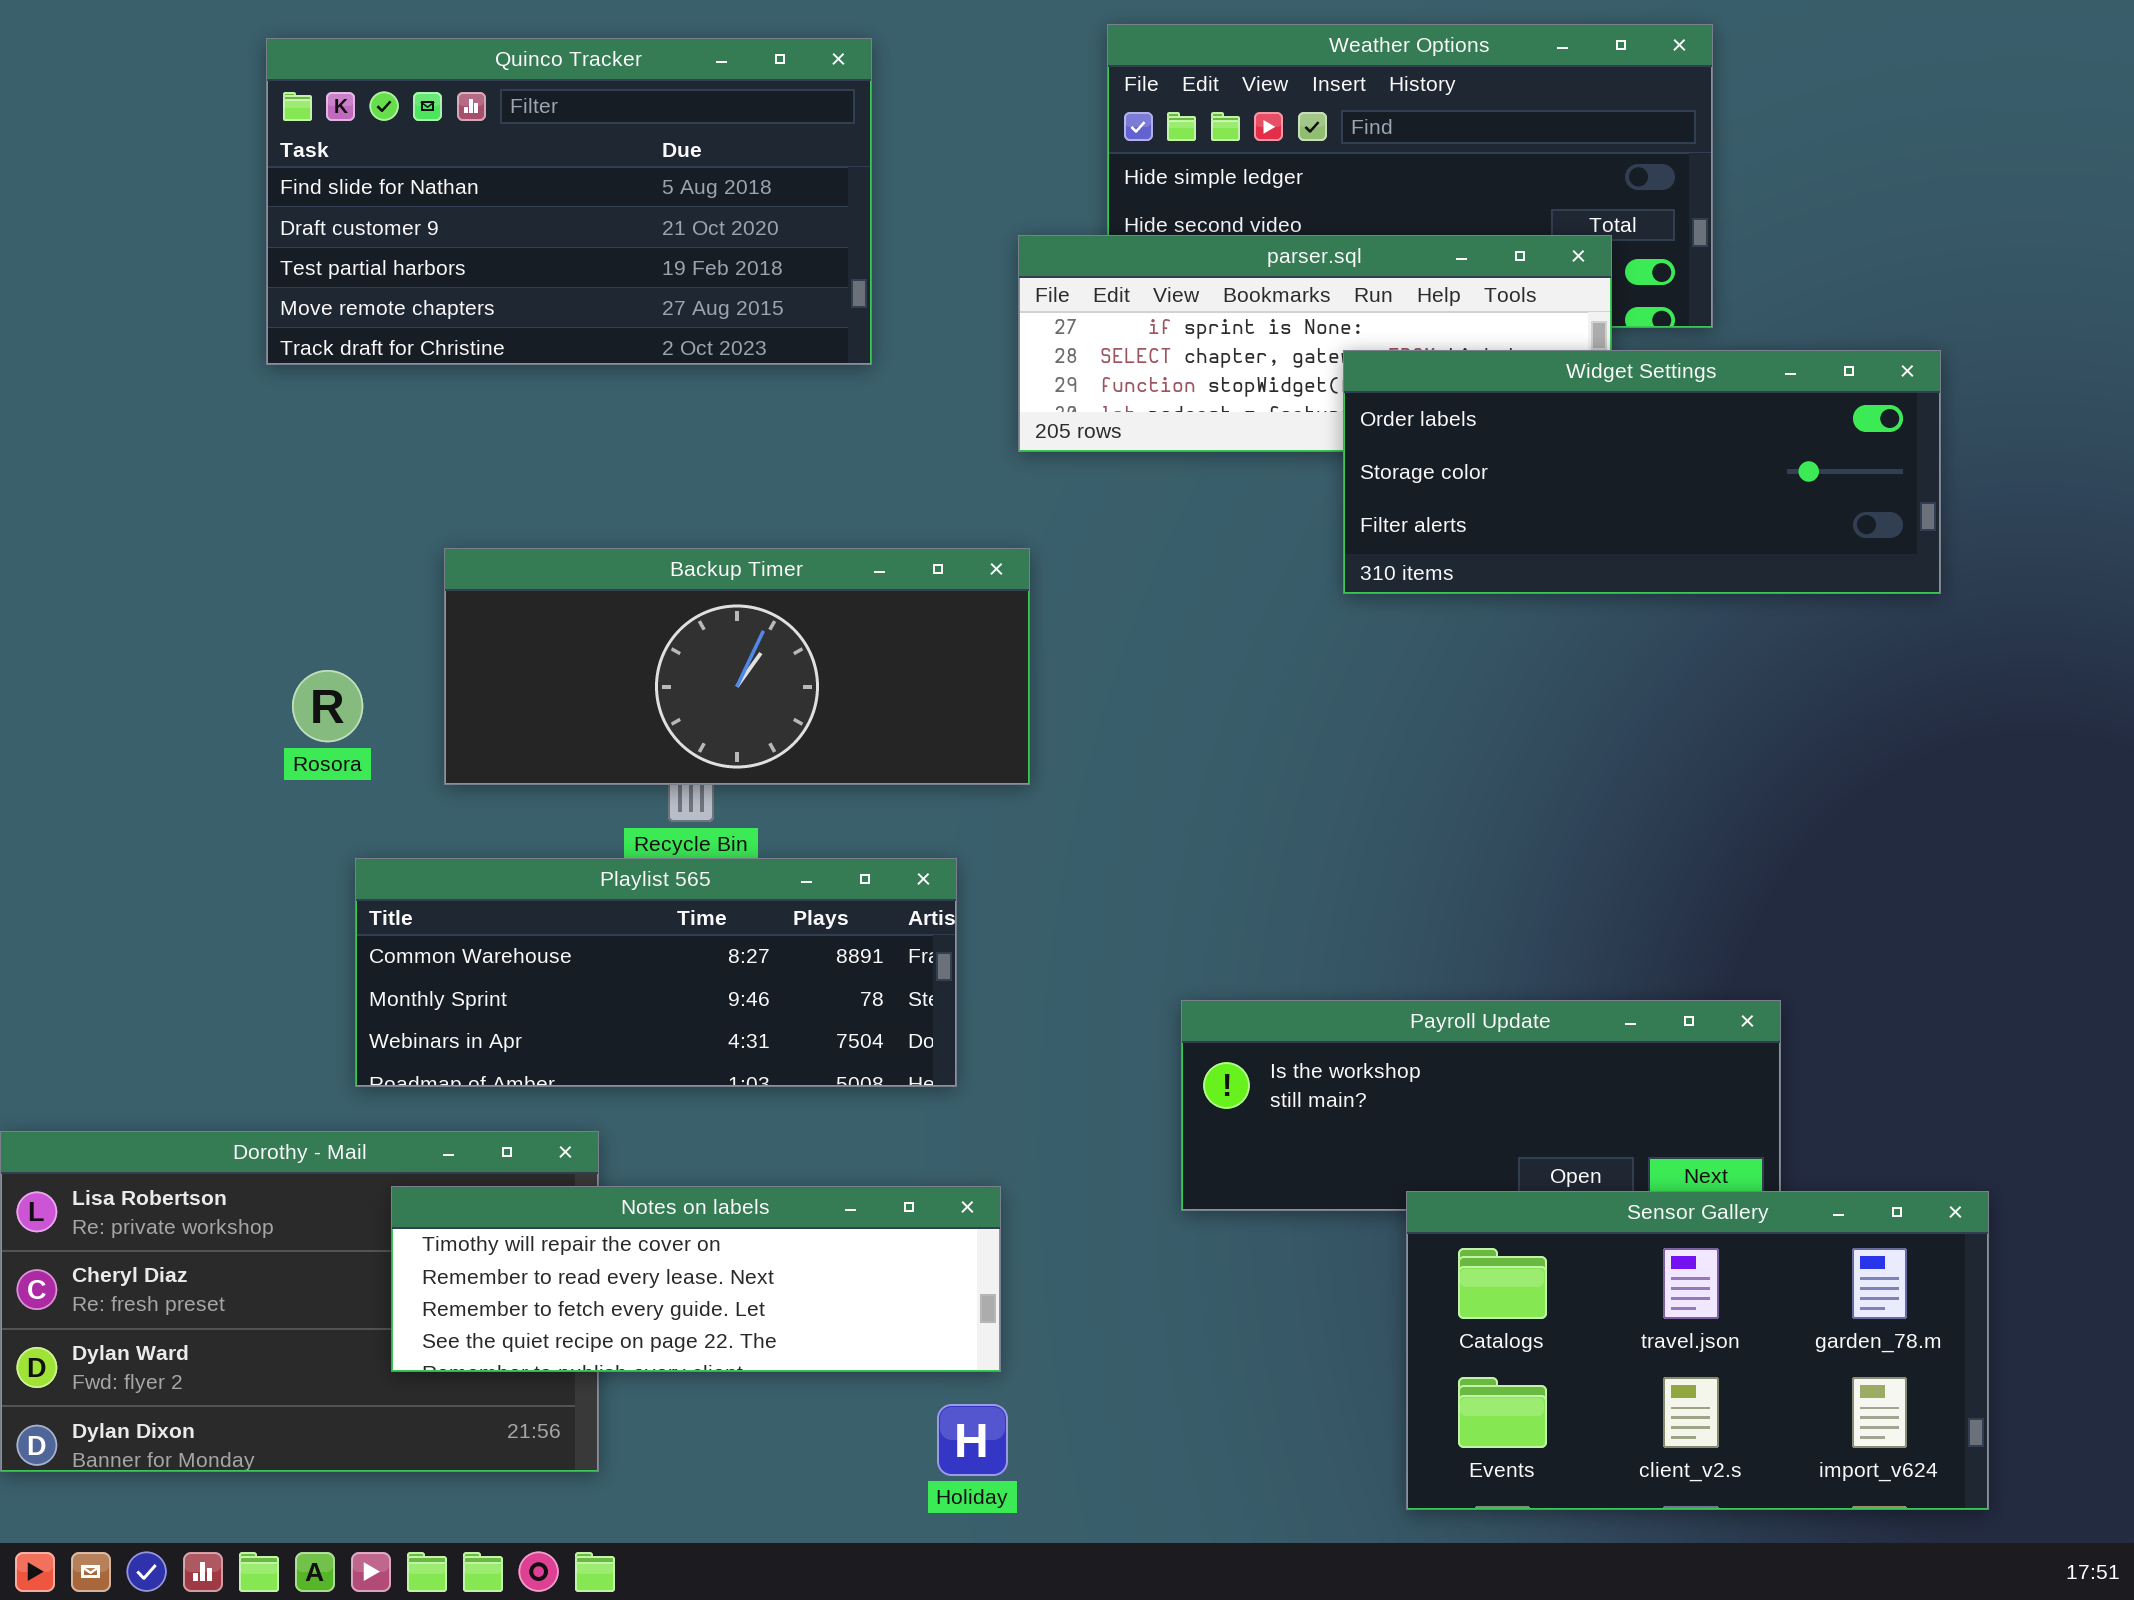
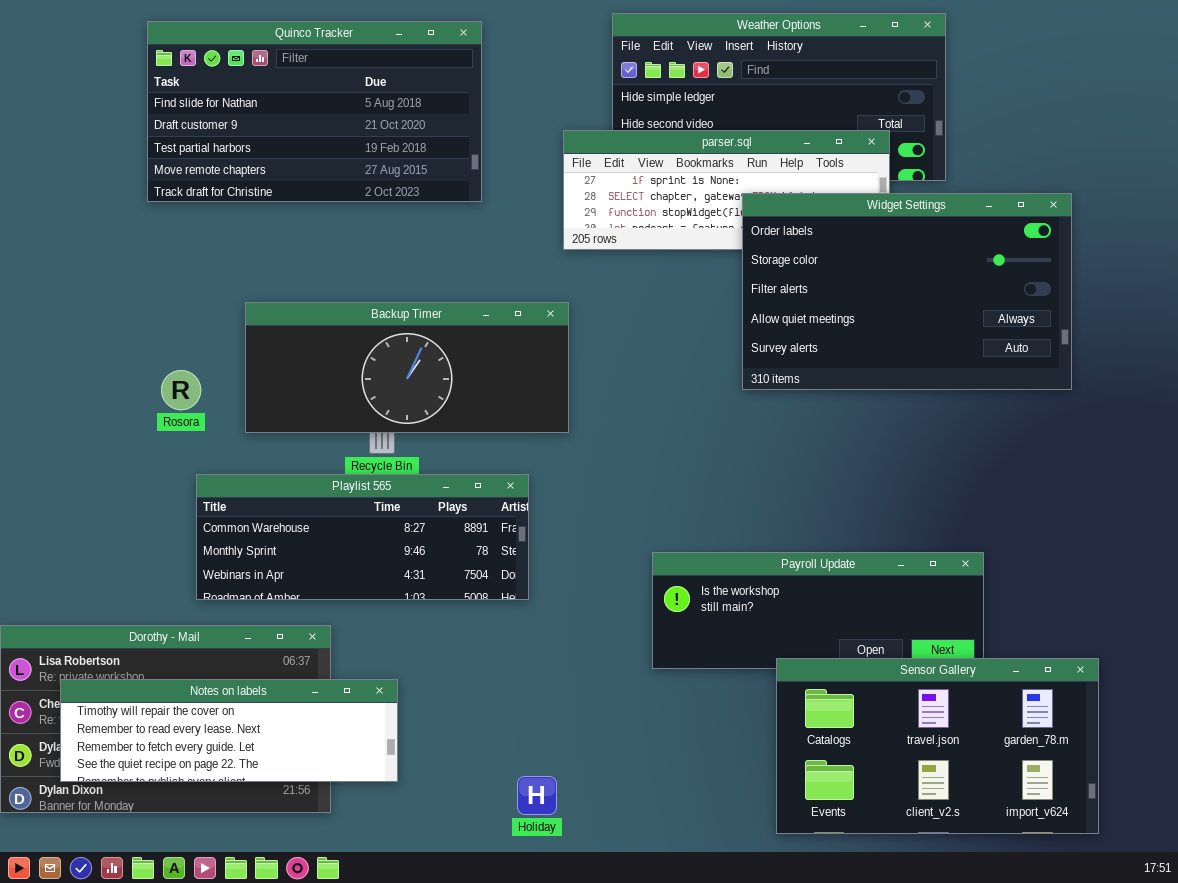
Widget Settings: [1343,350,1941,594] -> [742,193,1072,390], resized
Notes on labels: [391,1186,1001,1372] -> [60,679,398,782], moved

